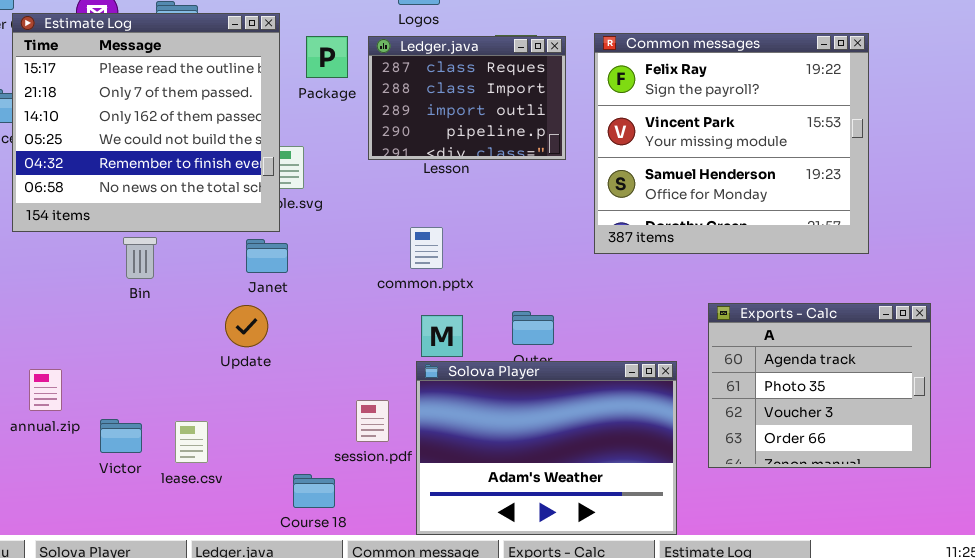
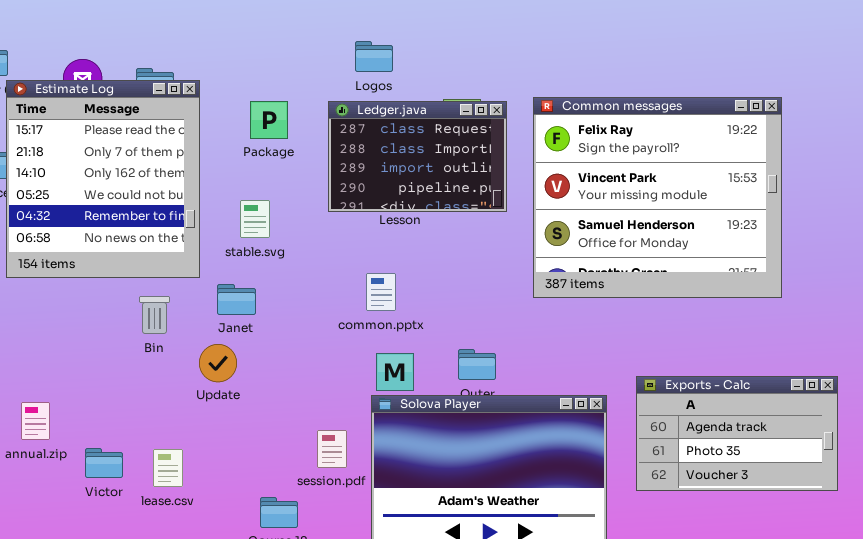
Estimate Log: [12,13,280,232] -> [6,80,200,278], resized
Package: [306,36,348,78] -> [250,101,288,139], moved
Bin: [123,237,157,279] -> [139,296,170,334], moved
Exports - Calc: [708,303,931,468] -> [636,376,838,491], resized

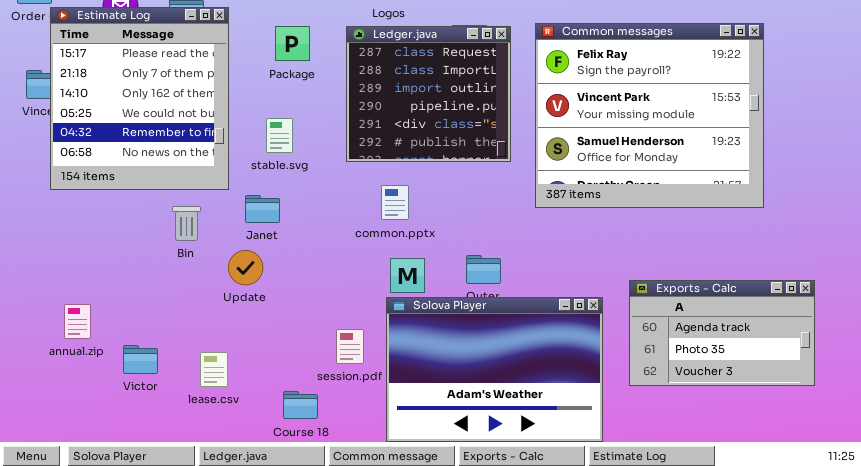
Ledger.java: [328,101,507,212] -> [346,26,511,162], resized
lease.csv: [153,449,183,487] -> [200,352,228,387], moved

